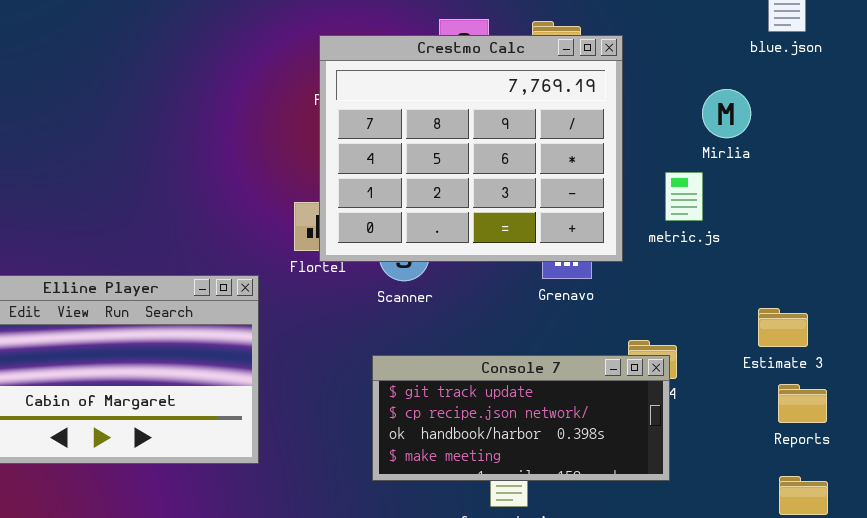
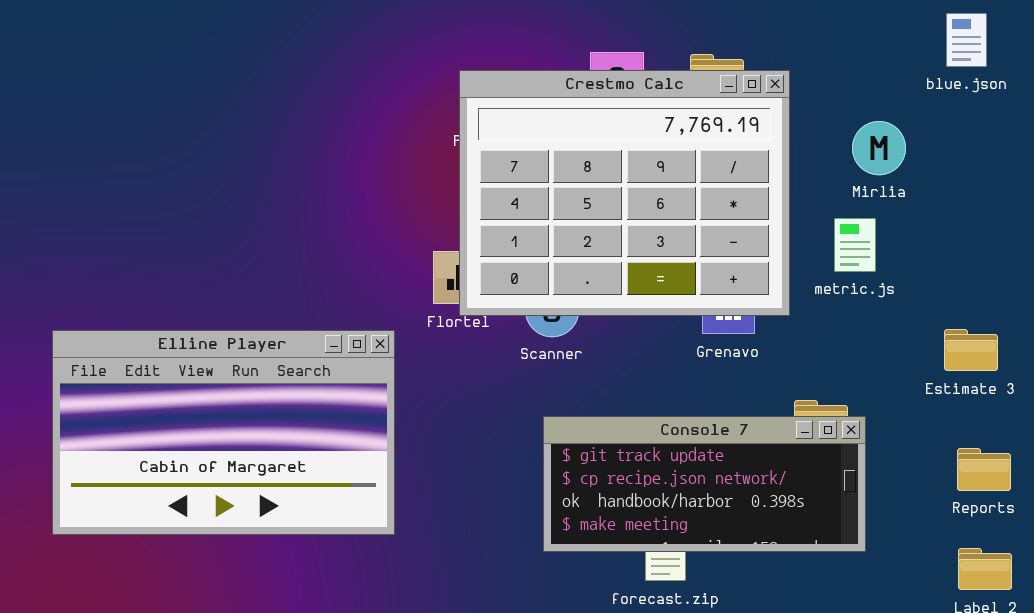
Mirlia: [702,89,751,138] -> [852,121,906,175], moved
Estimate 3: [758,308,808,347] -> [944,329,998,371], moved
Console 7: [372,355,670,481] -> [543,416,866,552], moved

